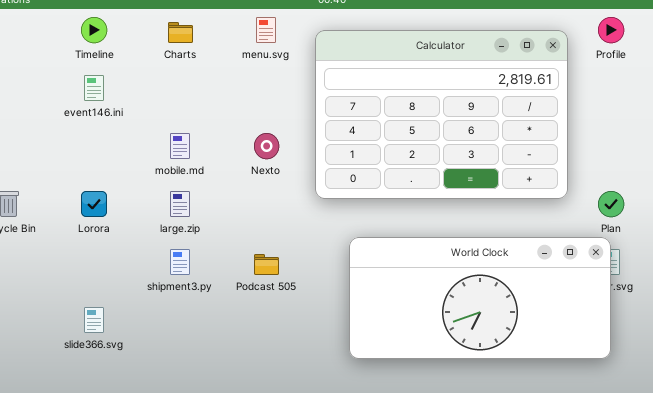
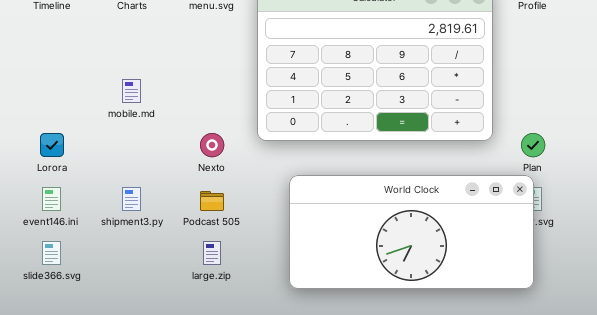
event146.ini: [84,75,104,101] -> [42,187,61,211], moved
Nexto: [254,133,279,159] -> [200,133,224,157], moved
large.zip: [170,191,190,217] -> [203,241,221,265], moved

